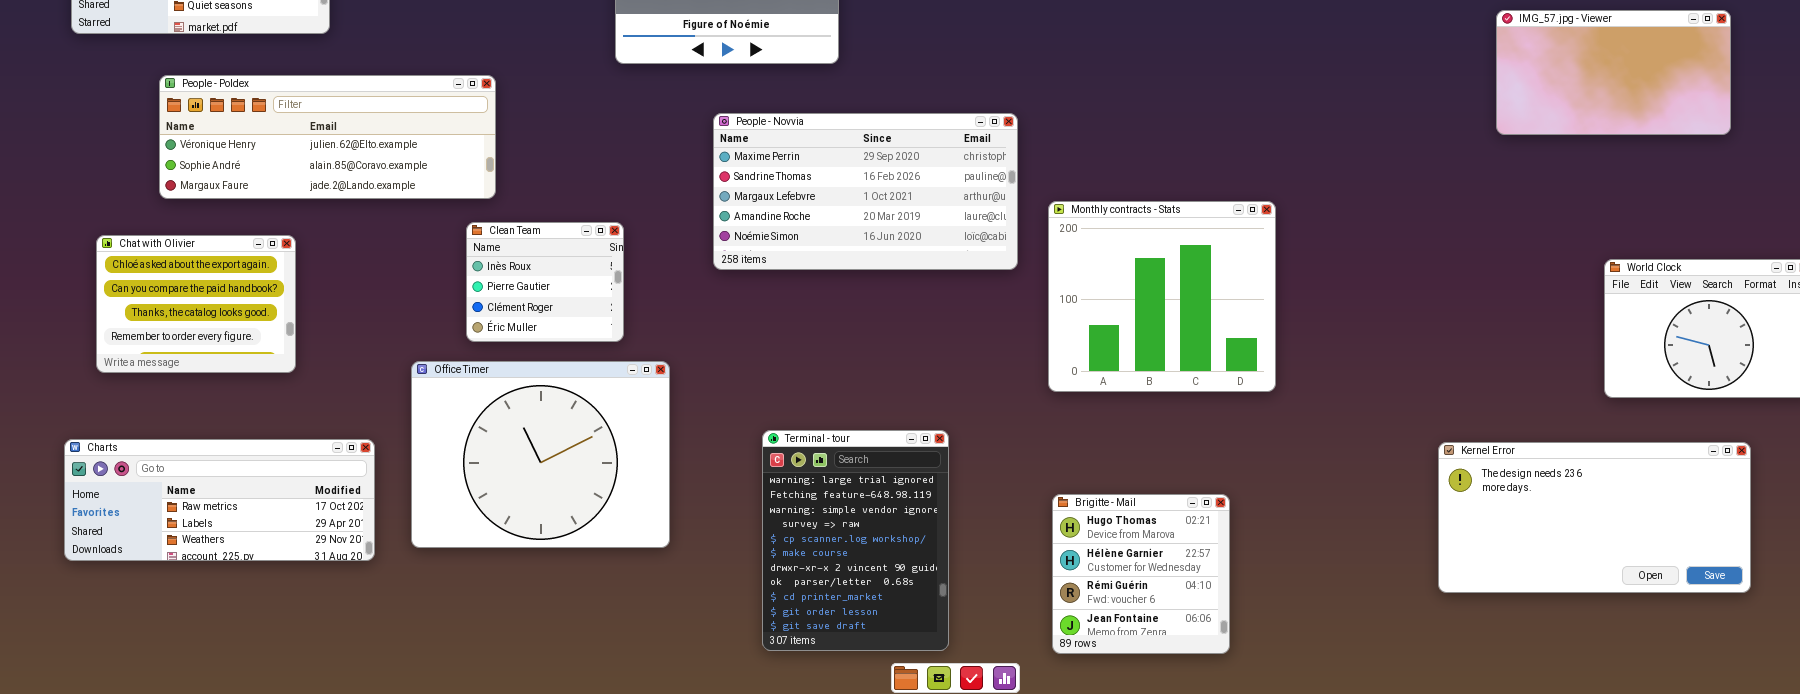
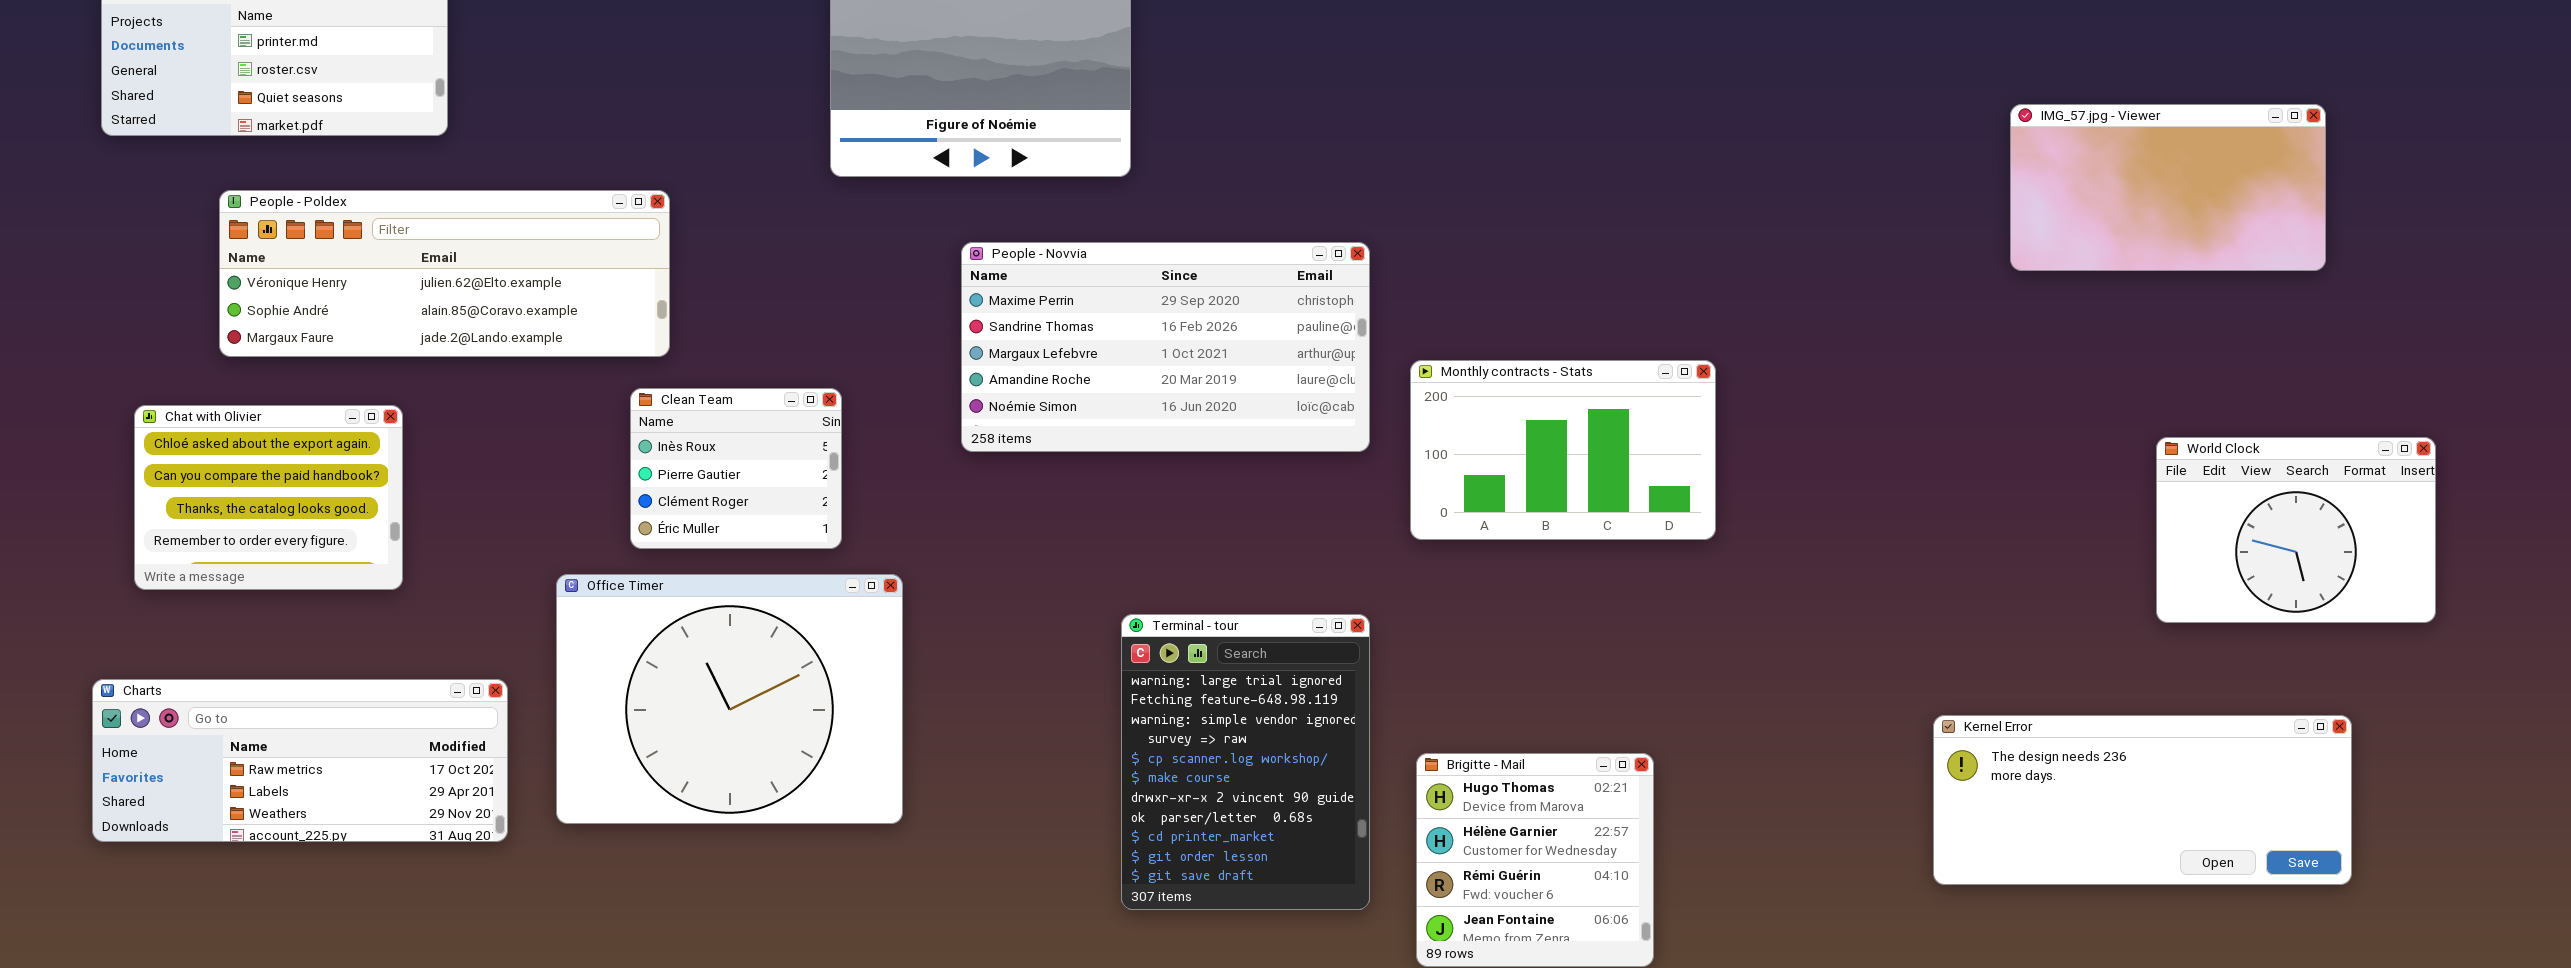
Monthly contracts - Stats: [1048,201,1276,392] -> [1410,360,1716,540], resized
Terminal - tour: [762,430,949,651] -> [1121,614,1370,910], moved
Kernel Error: [1438,442,1751,593] -> [1933,715,2352,885], resized

